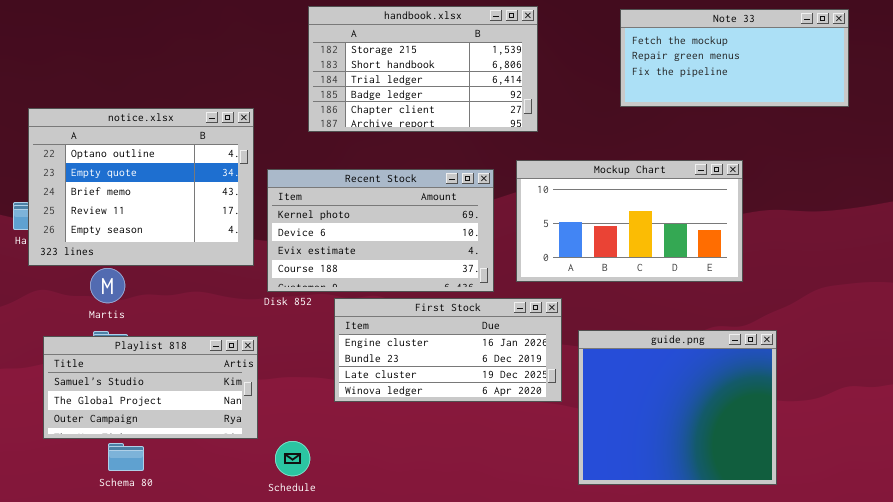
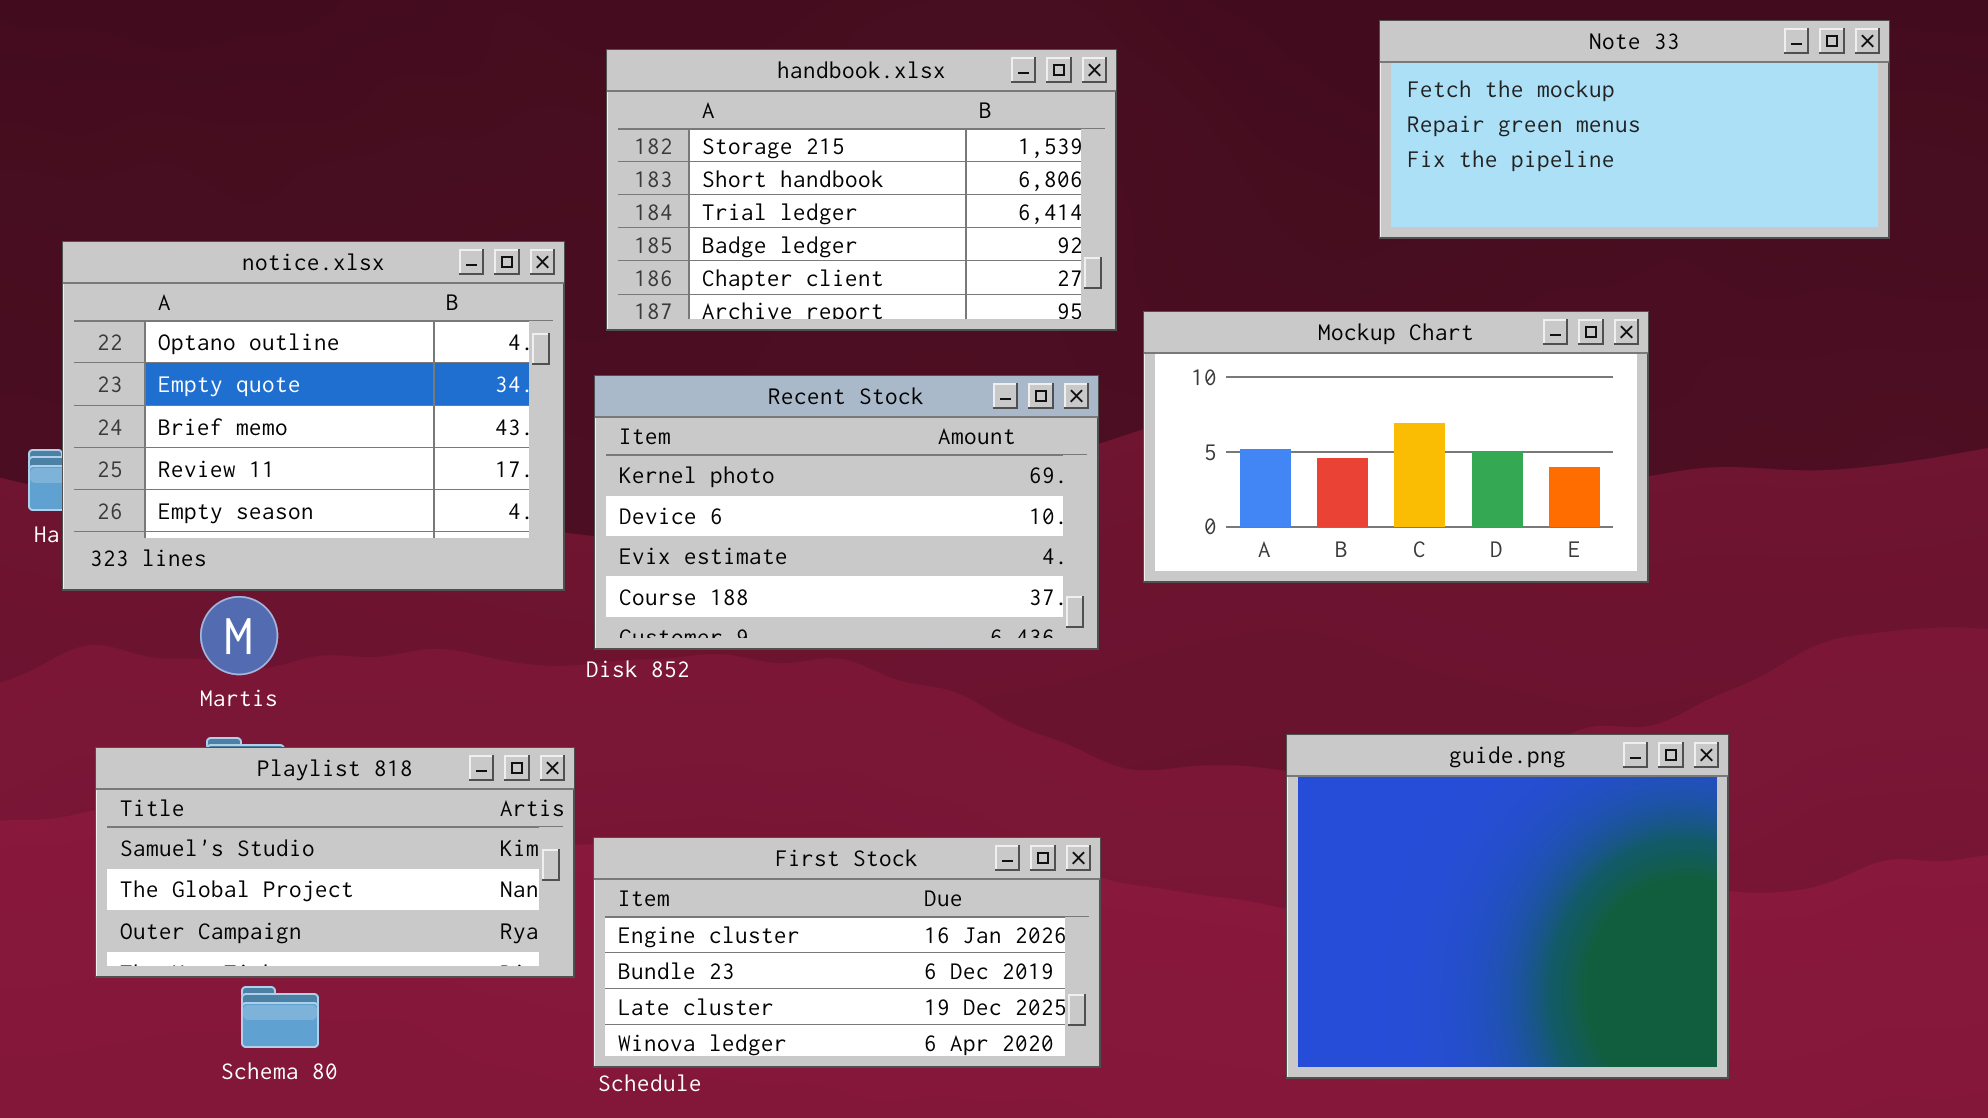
handbook.xlsx: [308,6,538,132] -> [606,49,1117,331], moved
Mockup Chart: [516,160,743,282] -> [1143,311,1649,583], moved
First Stock: [334,298,562,402] -> [593,837,1101,1068], moved

